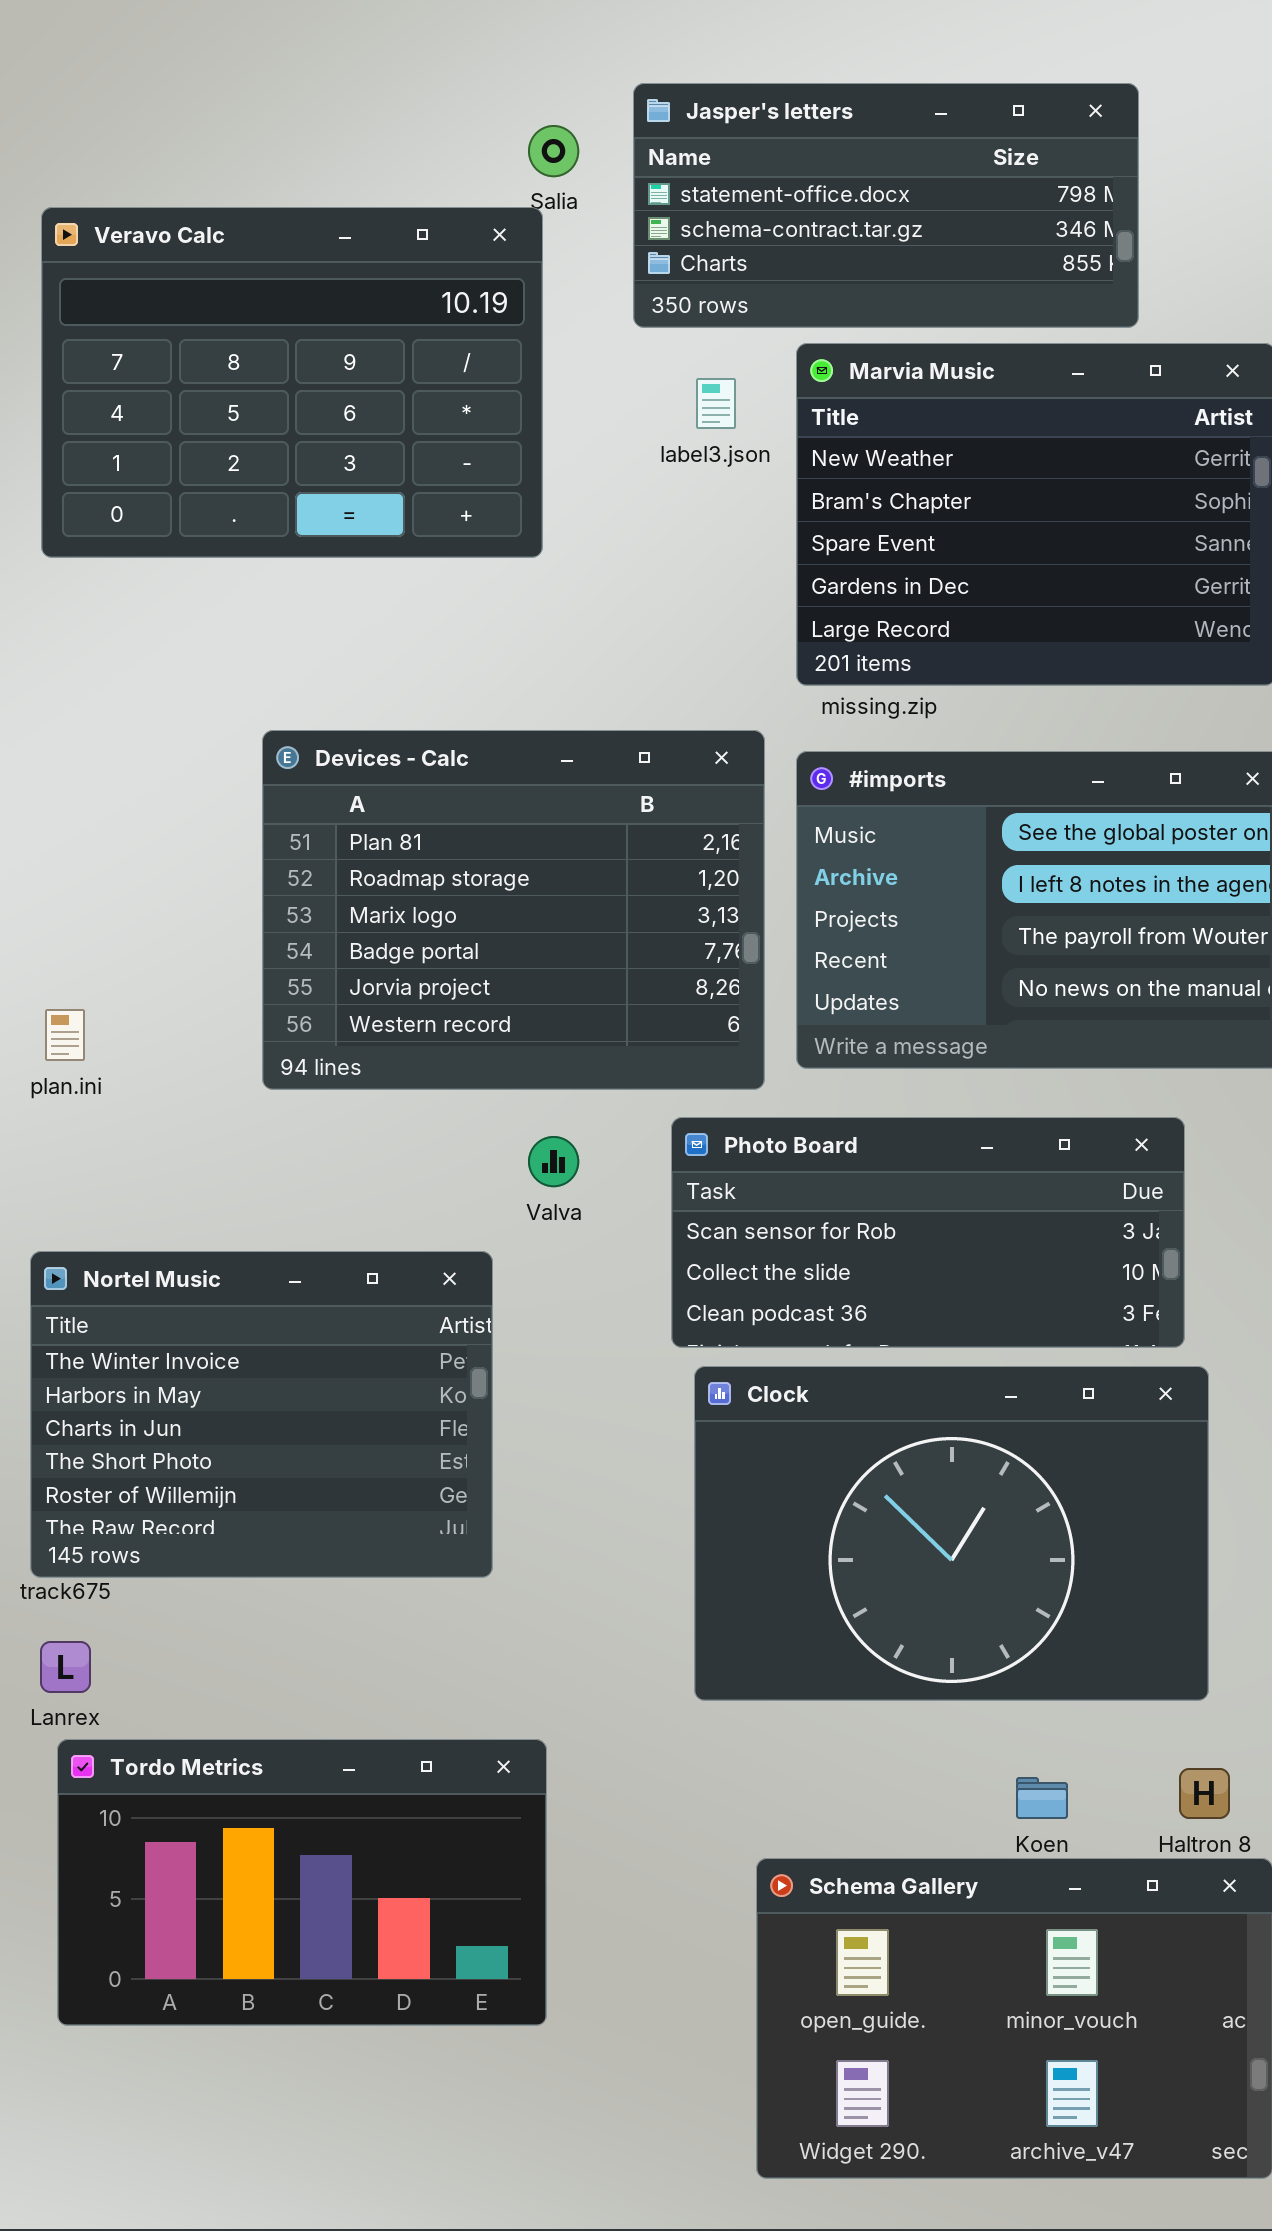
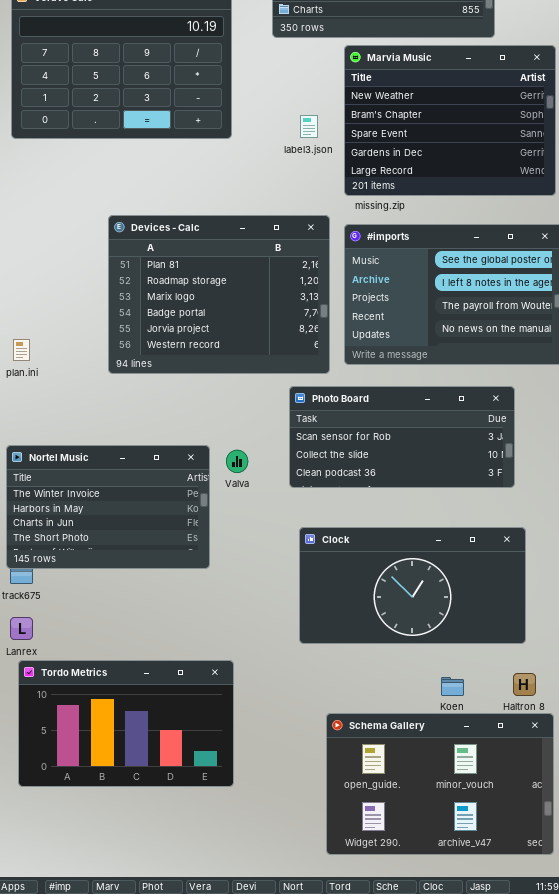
label3.json: [696,378,736,429] -> [300,115,318,138], moved
Valva: [528,1136,579,1187] -> [226,450,248,473], moved
Nortel Music: [30,1251,493,1578] -> [6,445,210,569], resized
Clock: [694,1366,1209,1701] -> [299,527,526,644], resized

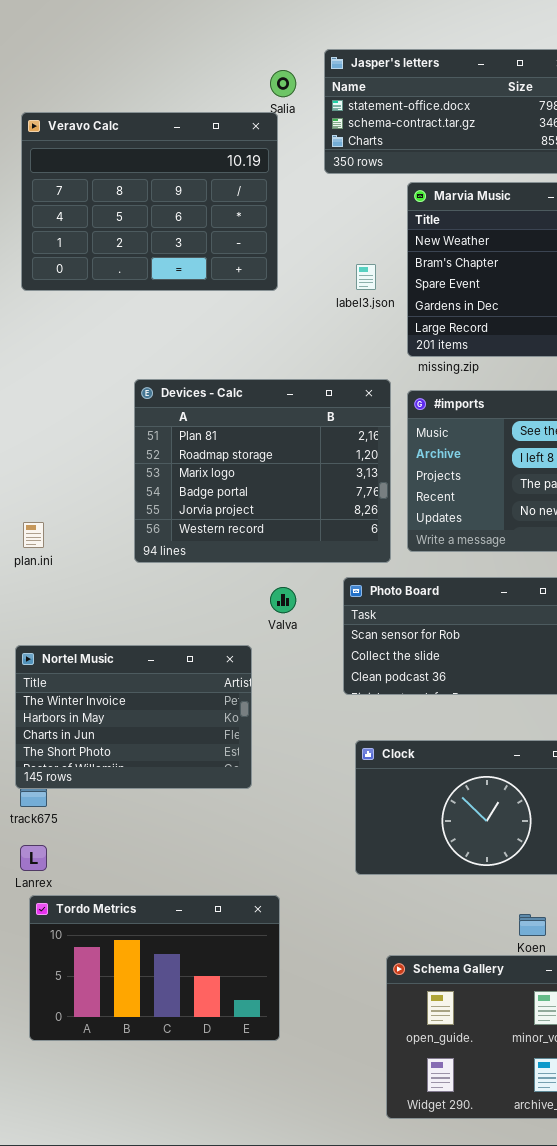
Valva: [226,450,248,473] -> [270,587,296,613], moved

